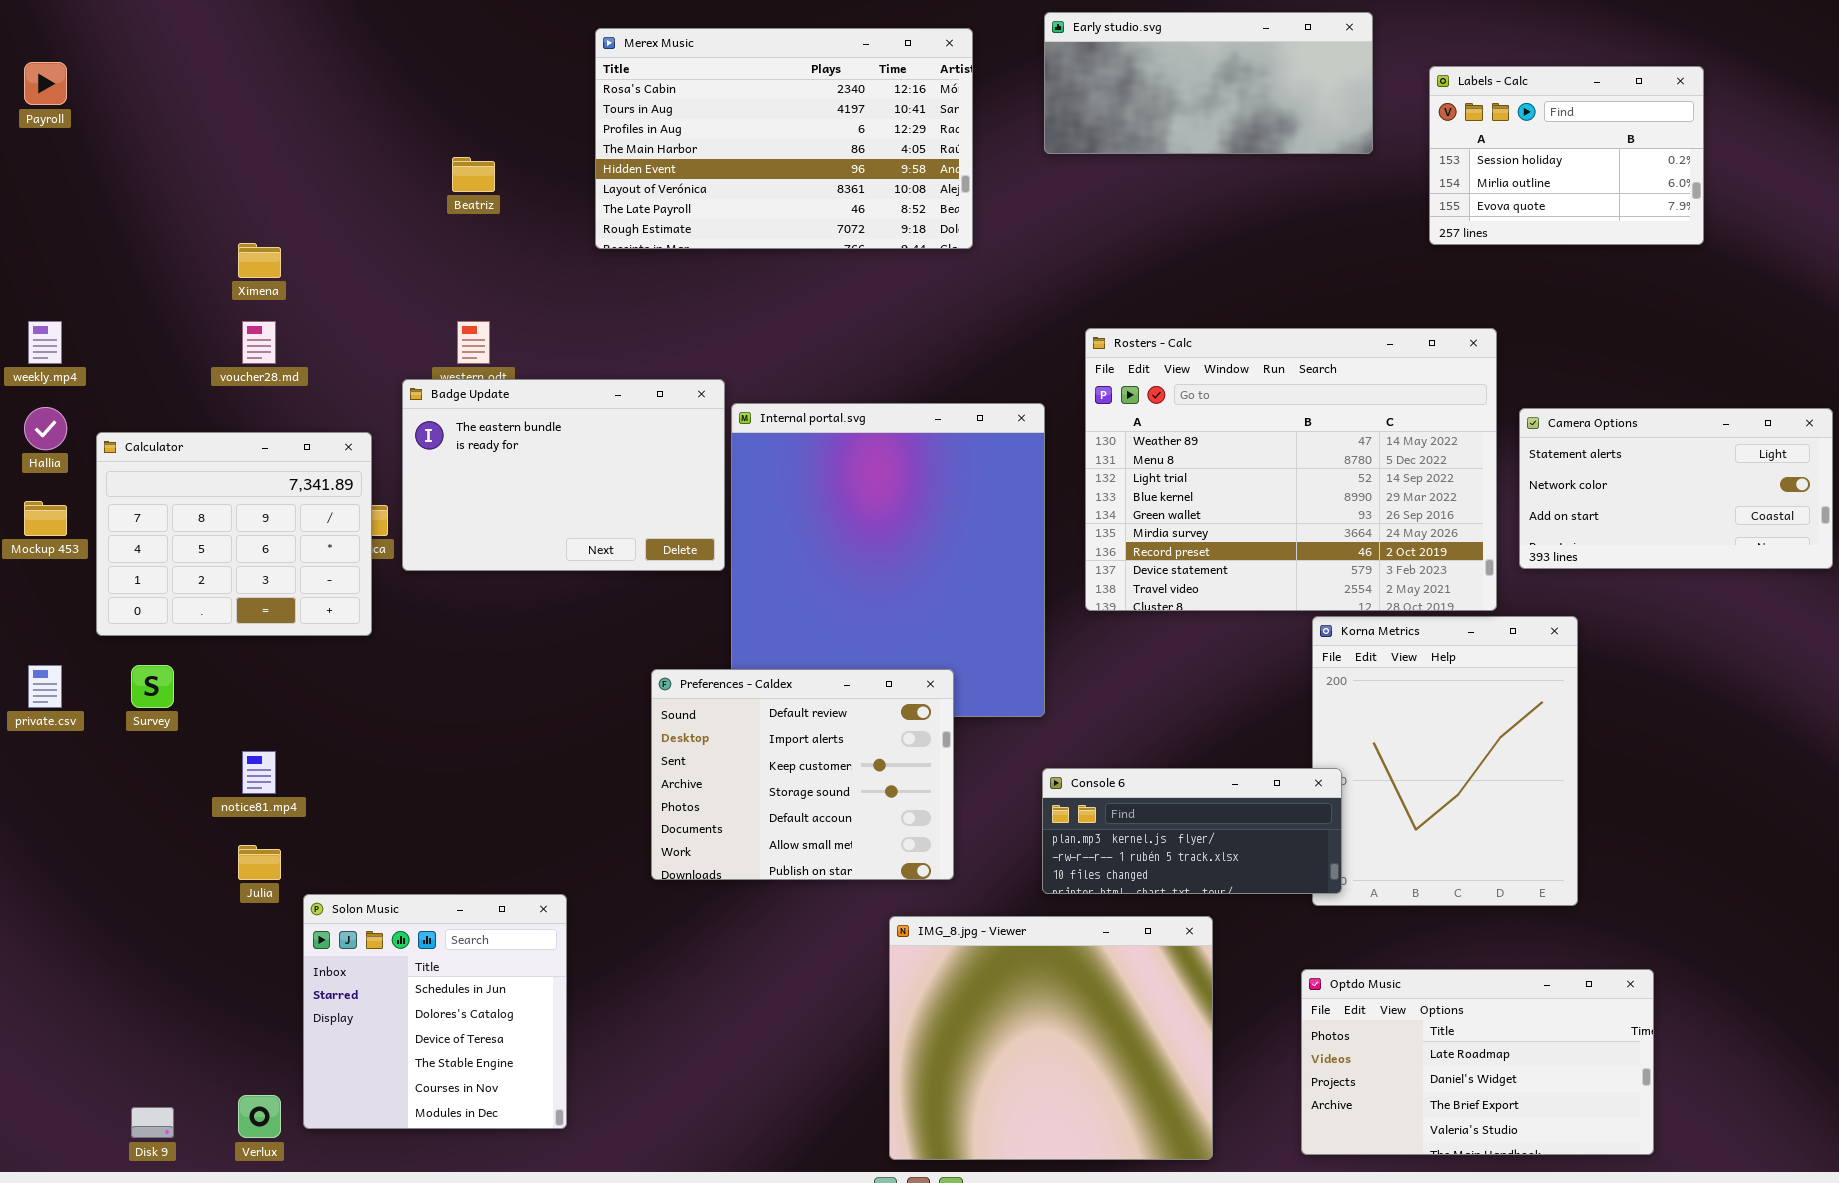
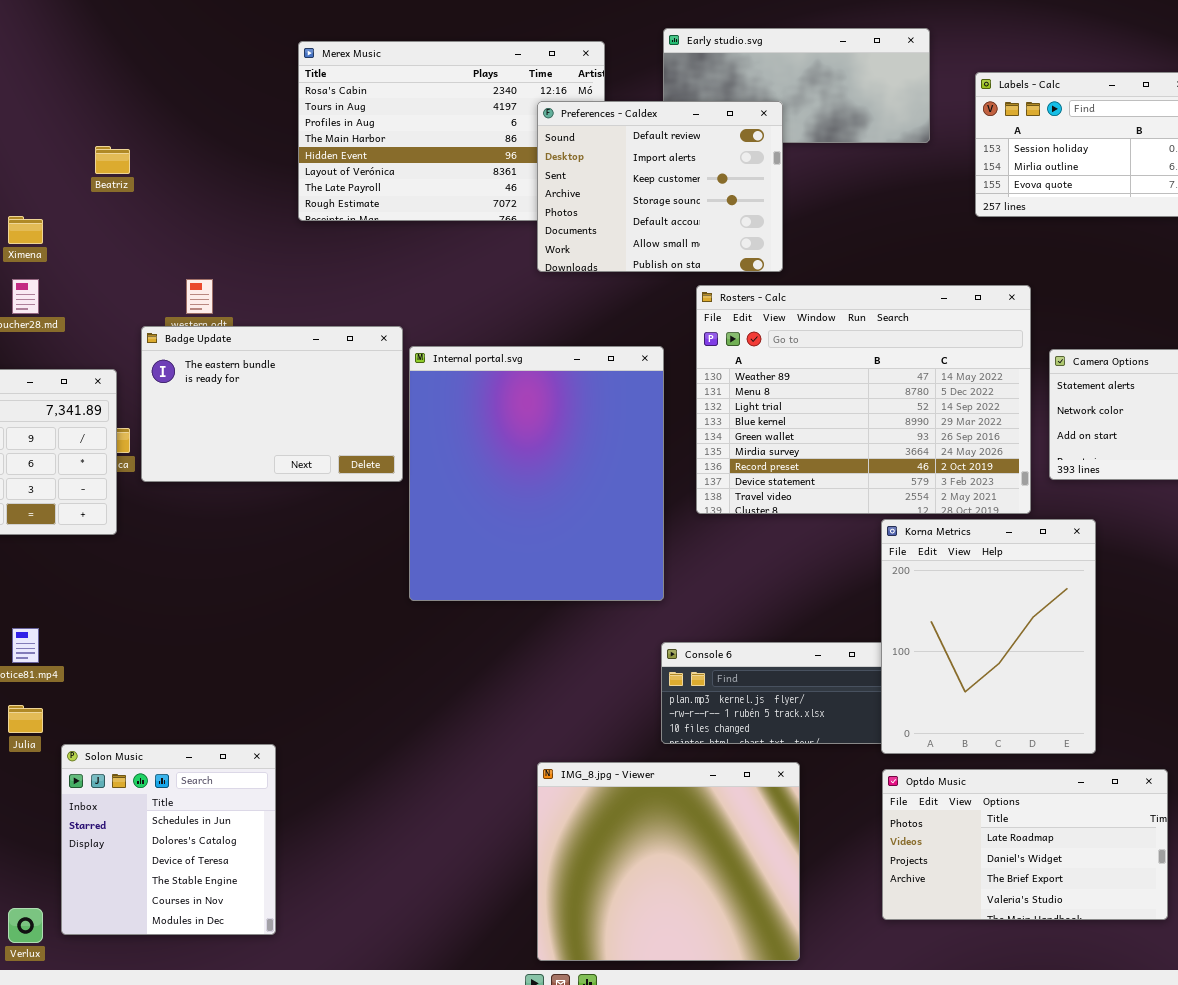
Beatriz: [452,157,495,192] -> [95,146,130,174], moved
Korna Metrics: [1312,616,1578,906] -> [881,519,1096,754], raised
Preferences - Caldex: [651,669,954,880] -> [537,101,783,272], moved
Optdo Music: [1301,969,1654,1155] -> [882,769,1168,920], moved

